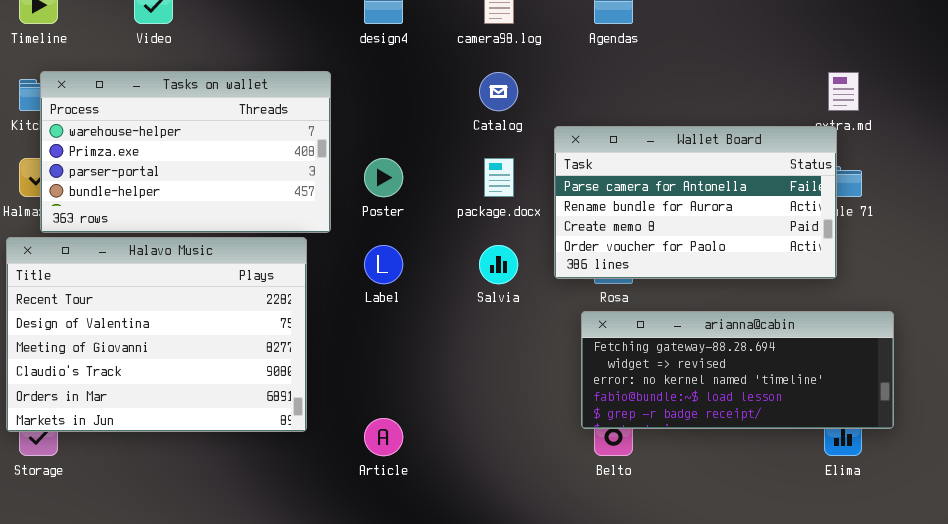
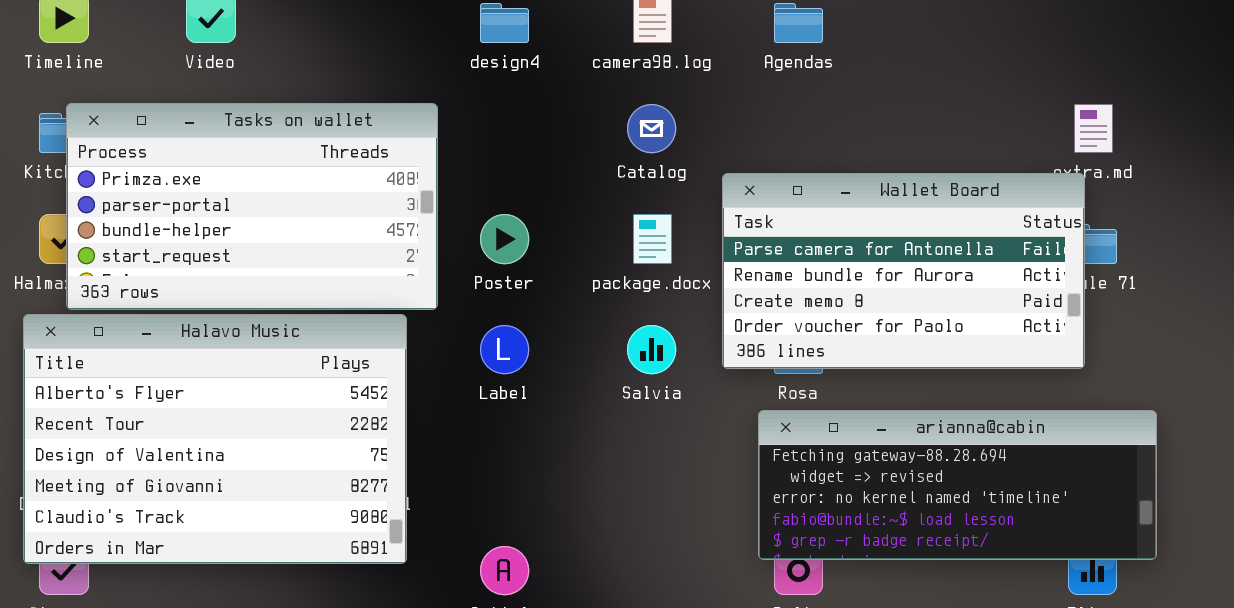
Tasks on wallet: [40,71,331,233] -> [66,103,438,310], scrolled down 1 row
Halavo Music: [6,237,307,432] -> [23,314,407,564], scrolled up 1 row

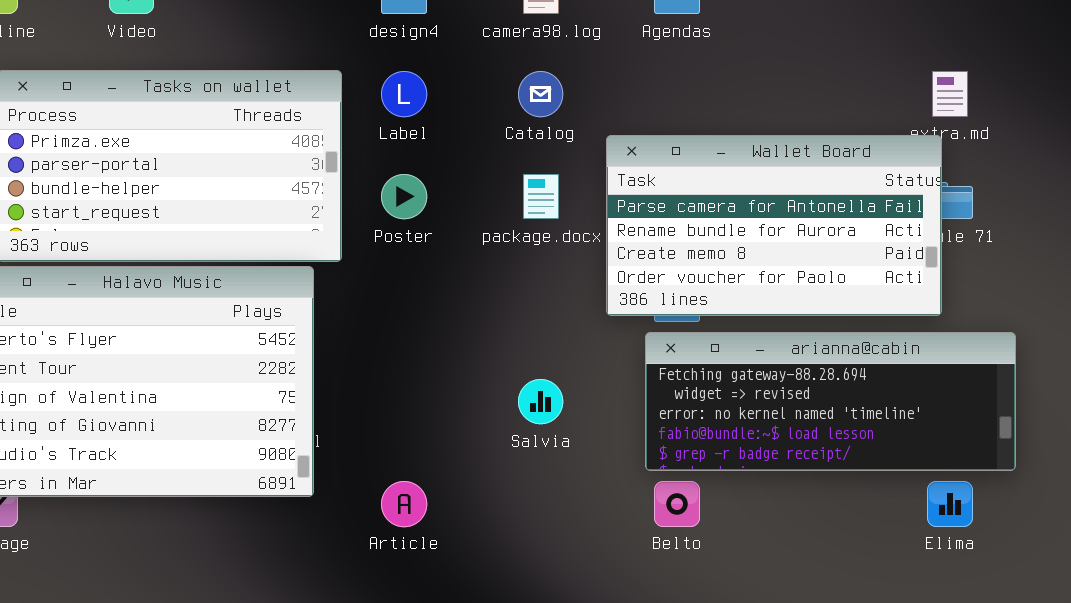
Label: [480,325,529,374] -> [381,71,427,117], moved
Salvia: [627,325,676,374] -> [518,379,563,424], moved
arianna@cabin: [758,410,1157,560] -> [645,332,1016,471], moved

